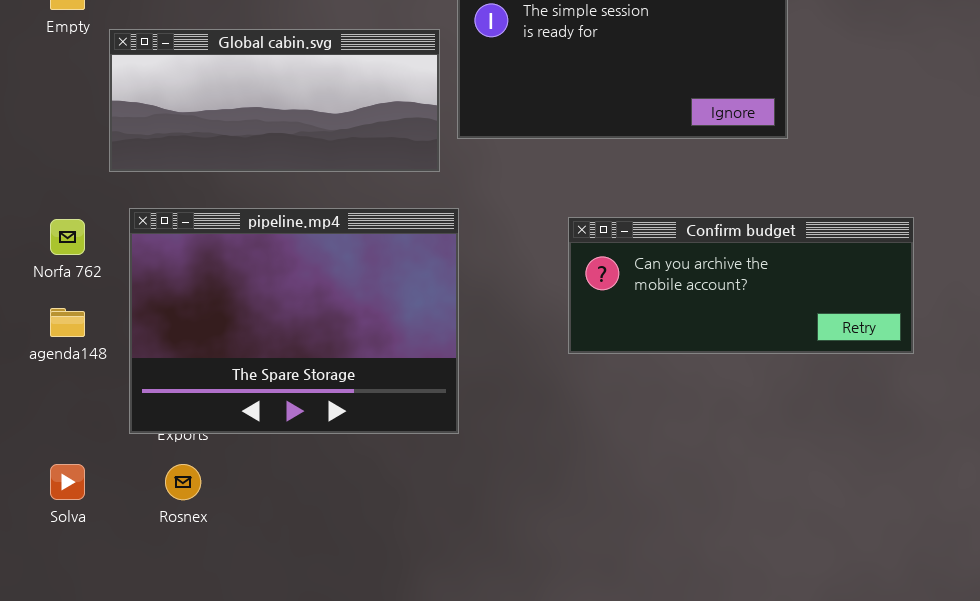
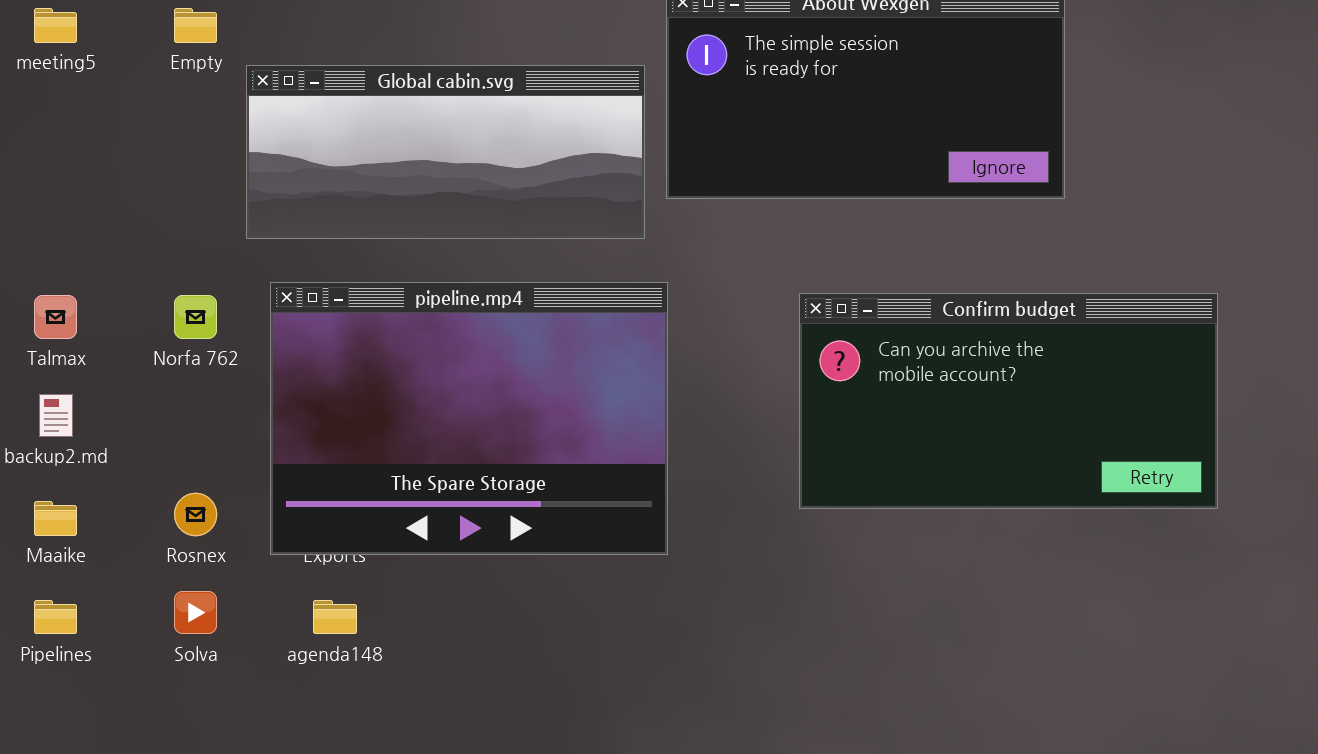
Confirm budget: [568,217,914,354] -> [799,293,1218,509], resized
agenda148: [50,308,85,337] -> [313,600,357,634], moved
Rosnex: [165,464,201,500] -> [174,493,217,536], moved

